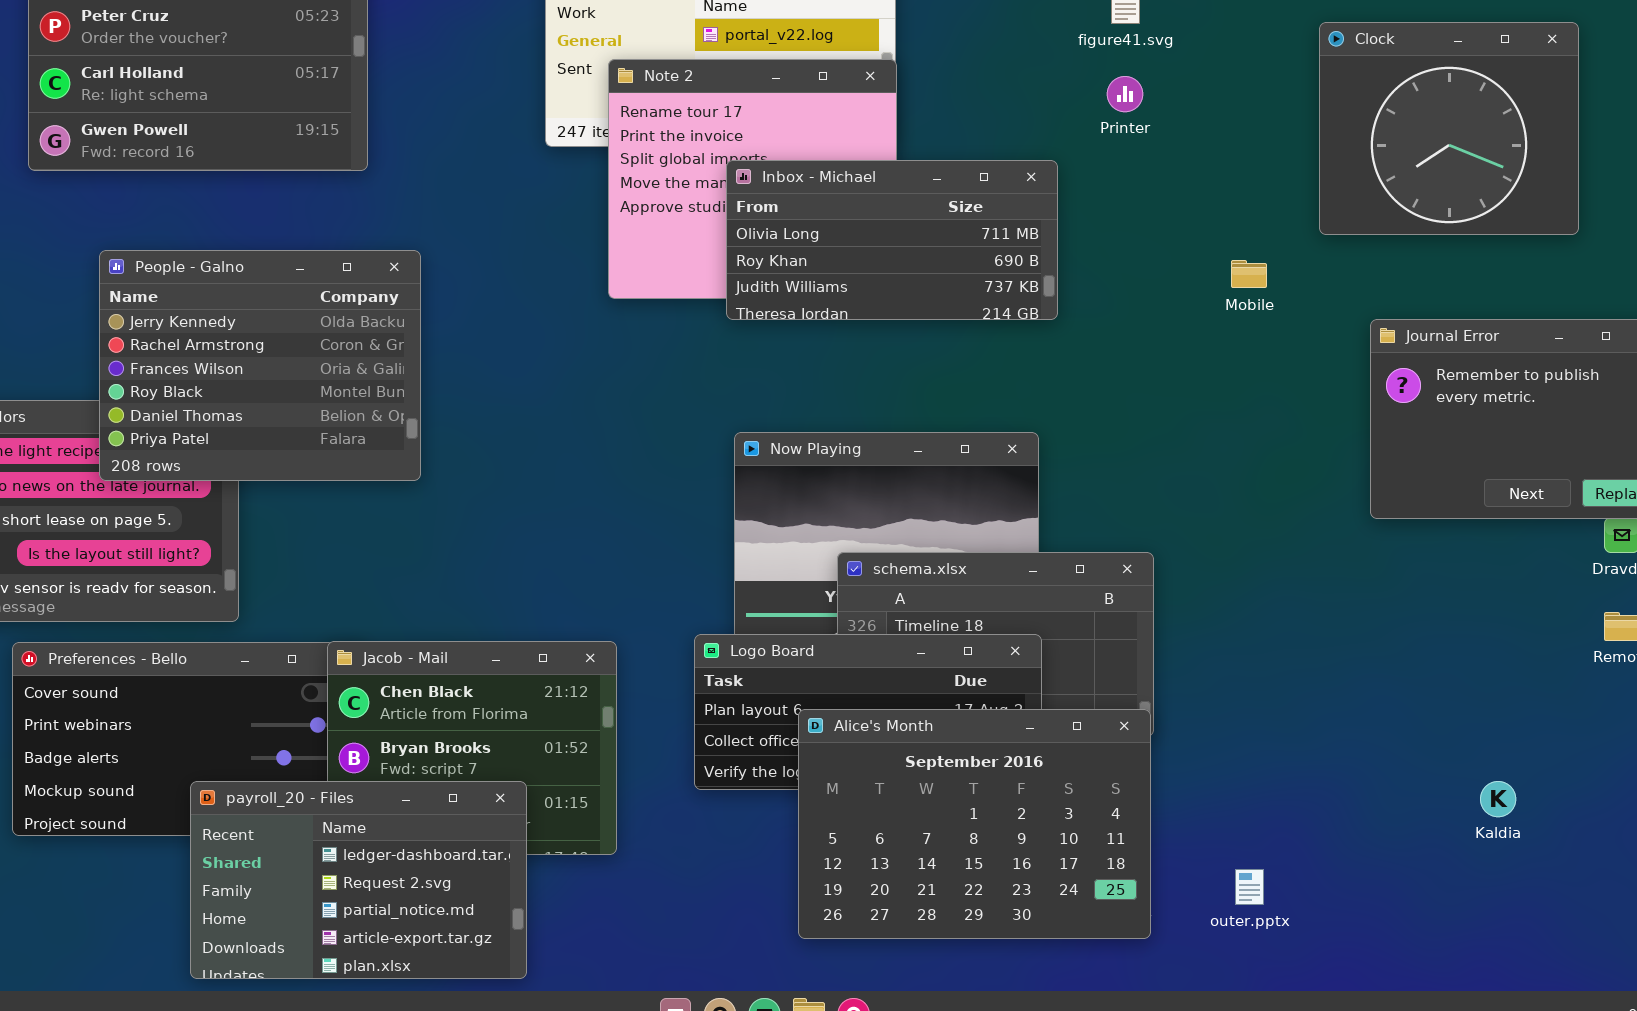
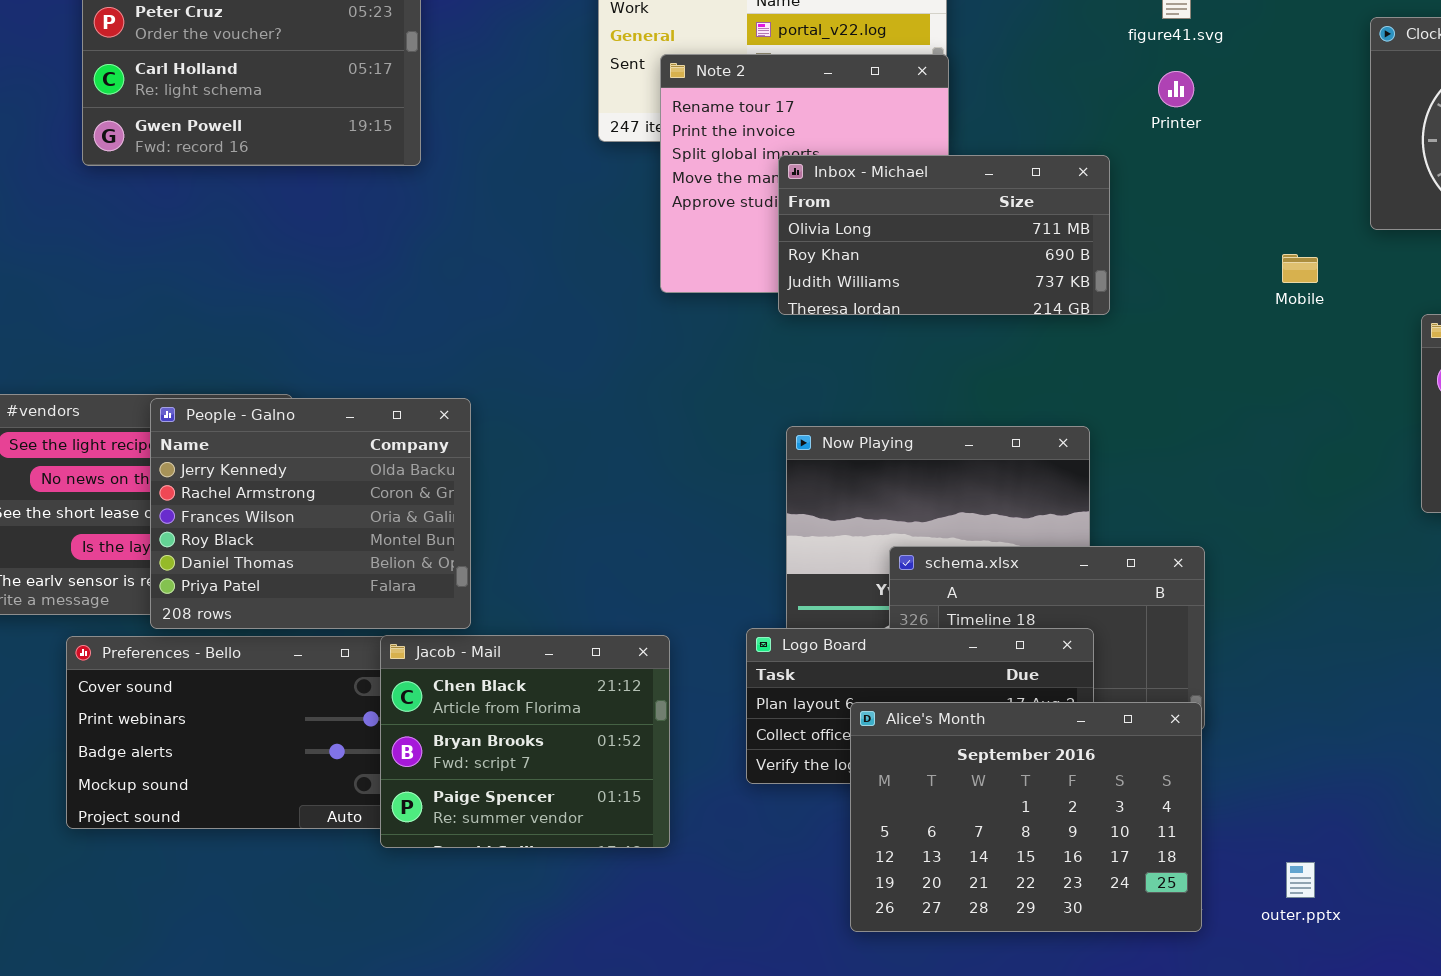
People - Galno: [99,250,421,481] -> [150,398,471,629], moved
payroll_20 - Files: [190,781,527,979] -> none, closed

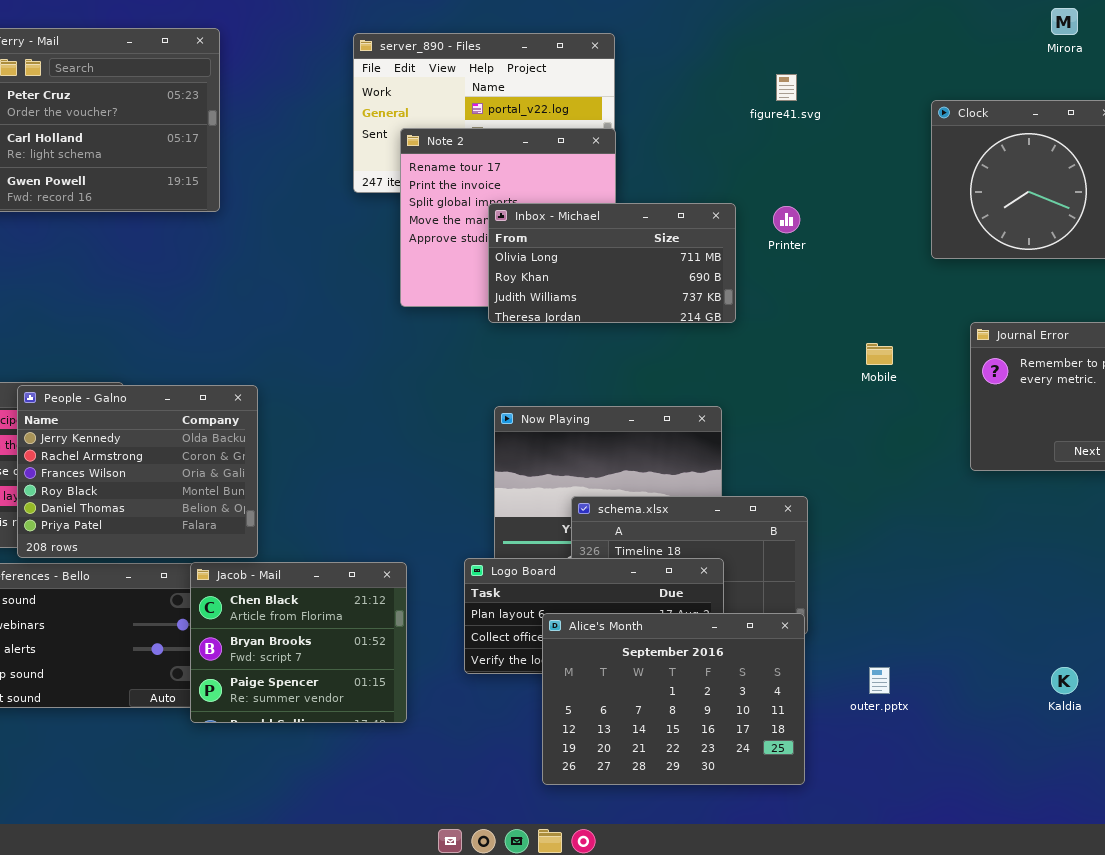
Printer: [1158,71,1194,107] -> [773,206,800,233], moved
Mobile: [1282,254,1318,283] -> [866,343,893,365], moved
outer.pptx: [1286,862,1315,898] -> [869,667,890,694], moved

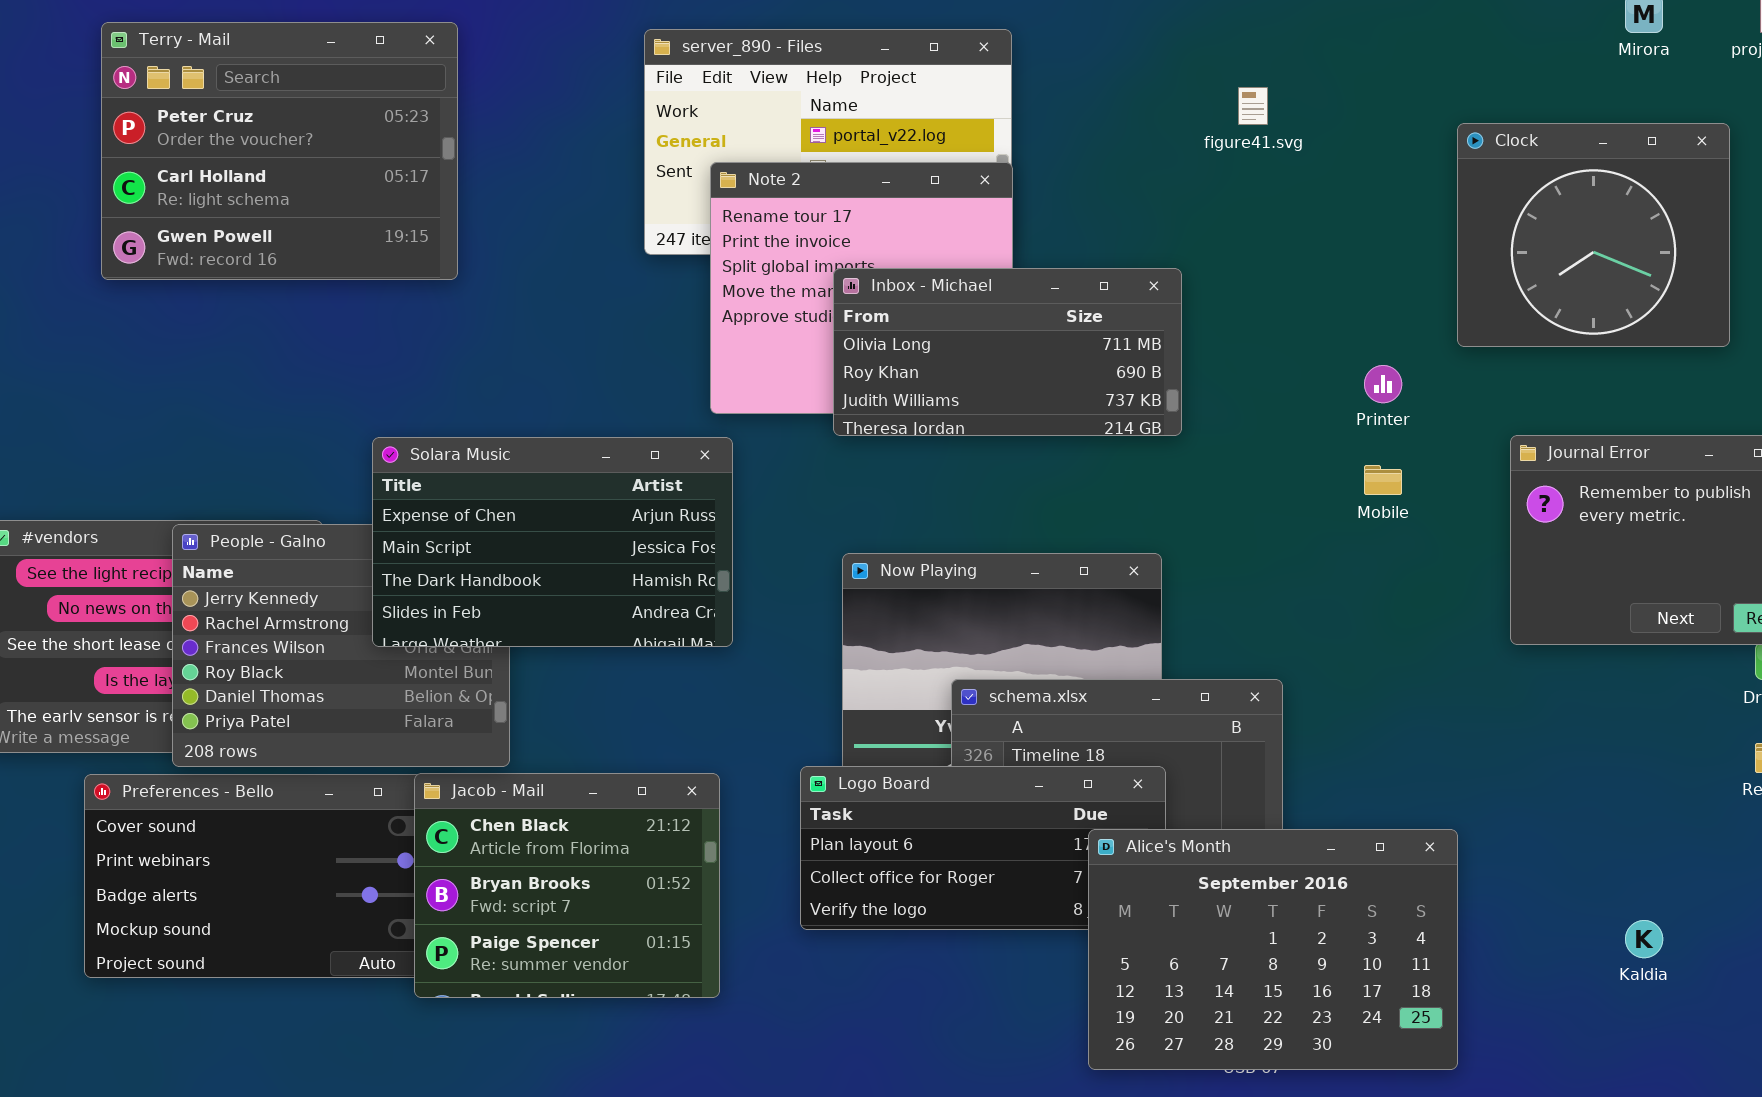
Printer: [773,206,800,233] -> [1364,365,1402,403], moved
Solara Music: none -> [372,437,733,647], opened
Alice's Month: [542,613,805,785] -> [1088,829,1458,1070], moved

